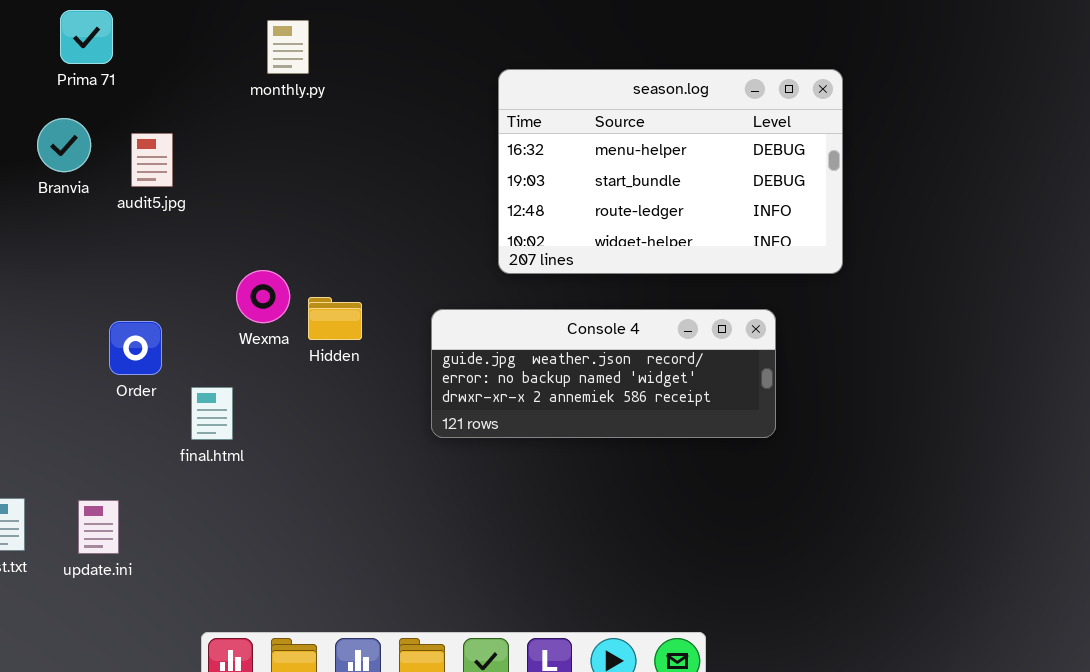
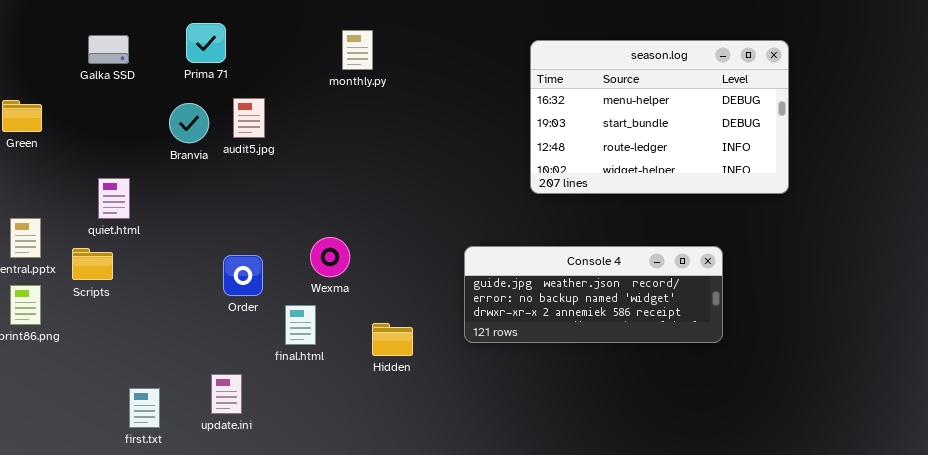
season.log: [498,69,843,274] -> [530,40,789,194], moved
audit5.jpg: [131,133,173,187] -> [233,98,265,138], moved
Wexma: [236,270,290,323] -> [310,237,350,277], moved
Hidden: [308,297,362,340] -> [372,323,413,356], moved
update.ini: [78,500,119,554] -> [211,374,242,414], moved

